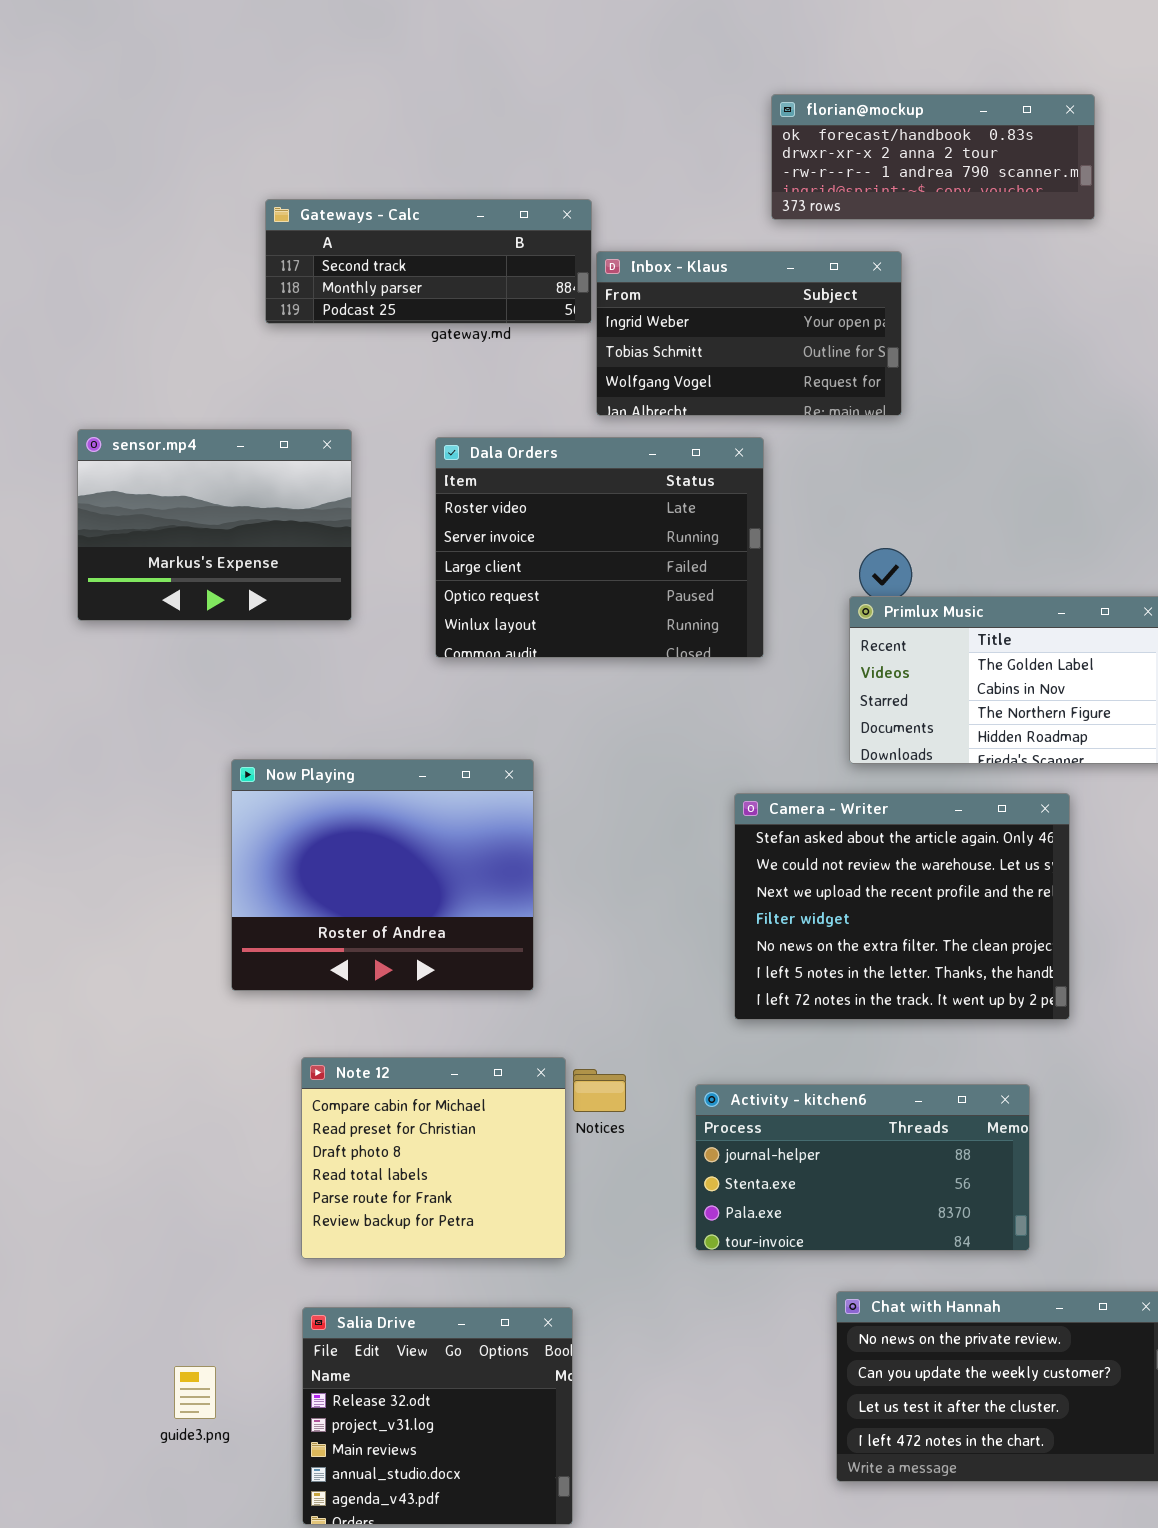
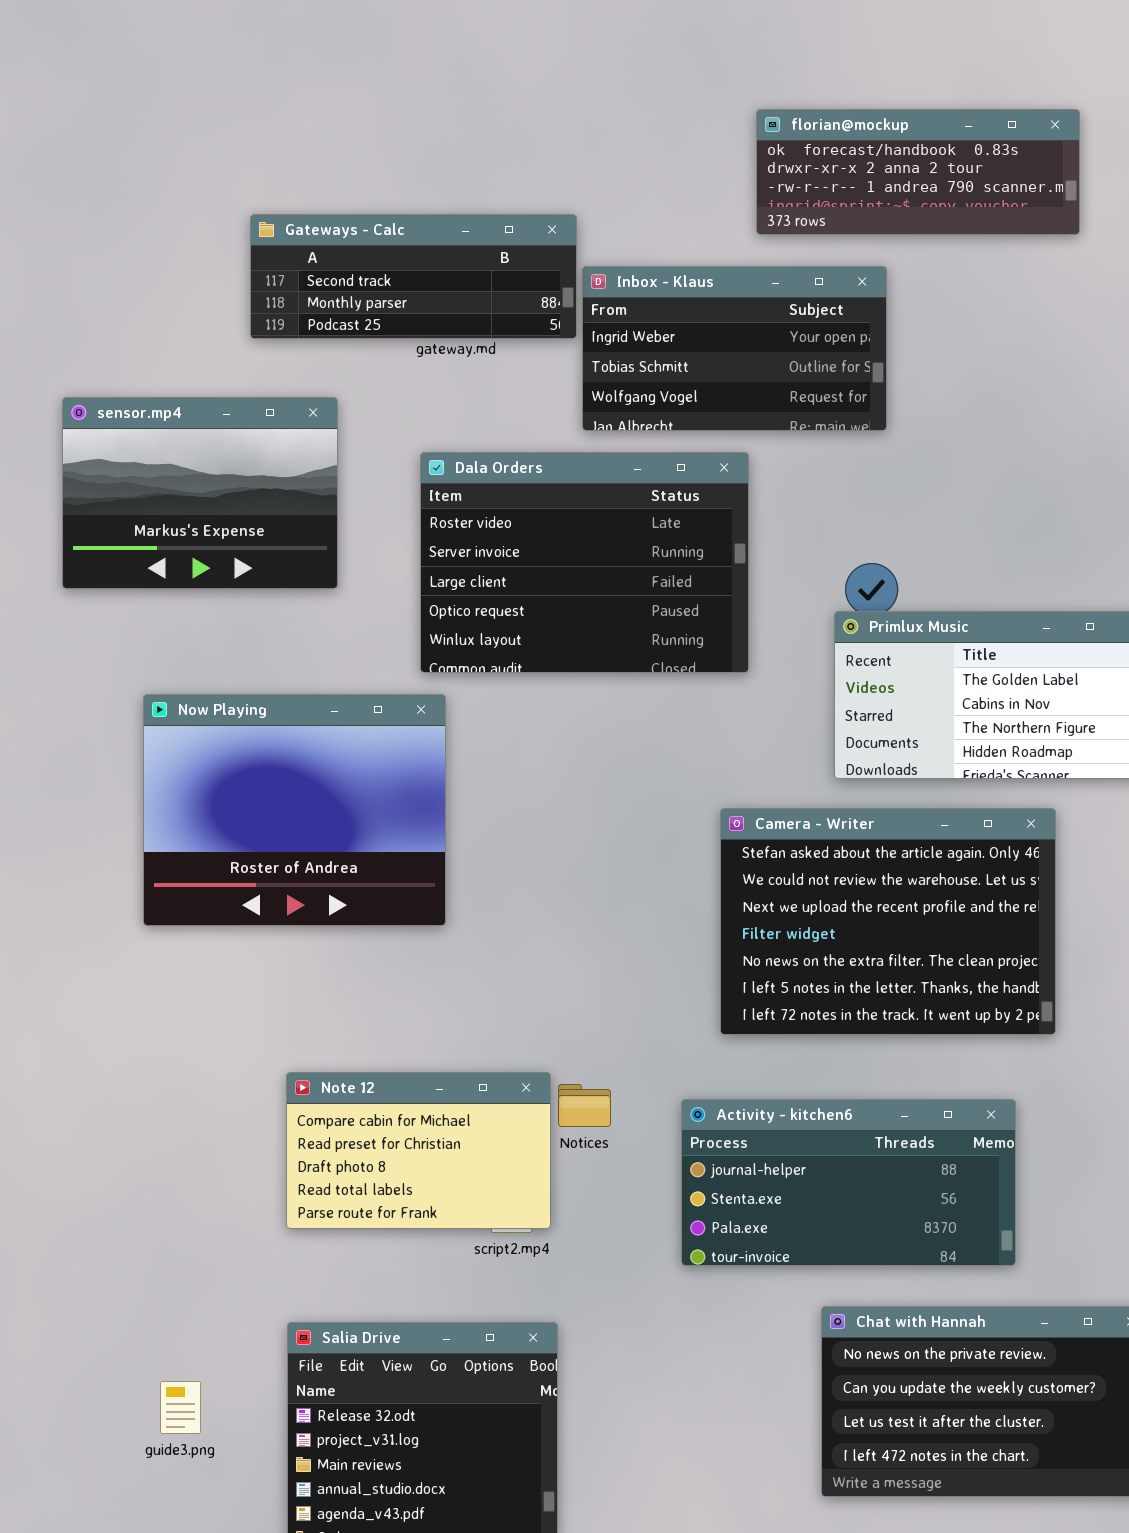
sensor.mp4: [77,429,352,621] -> [62,397,338,589], moved
Now Playing: [231,759,534,991] -> [143,694,446,926], moved
Note 12: [301,1057,566,1259] -> [286,1072,551,1229], resized

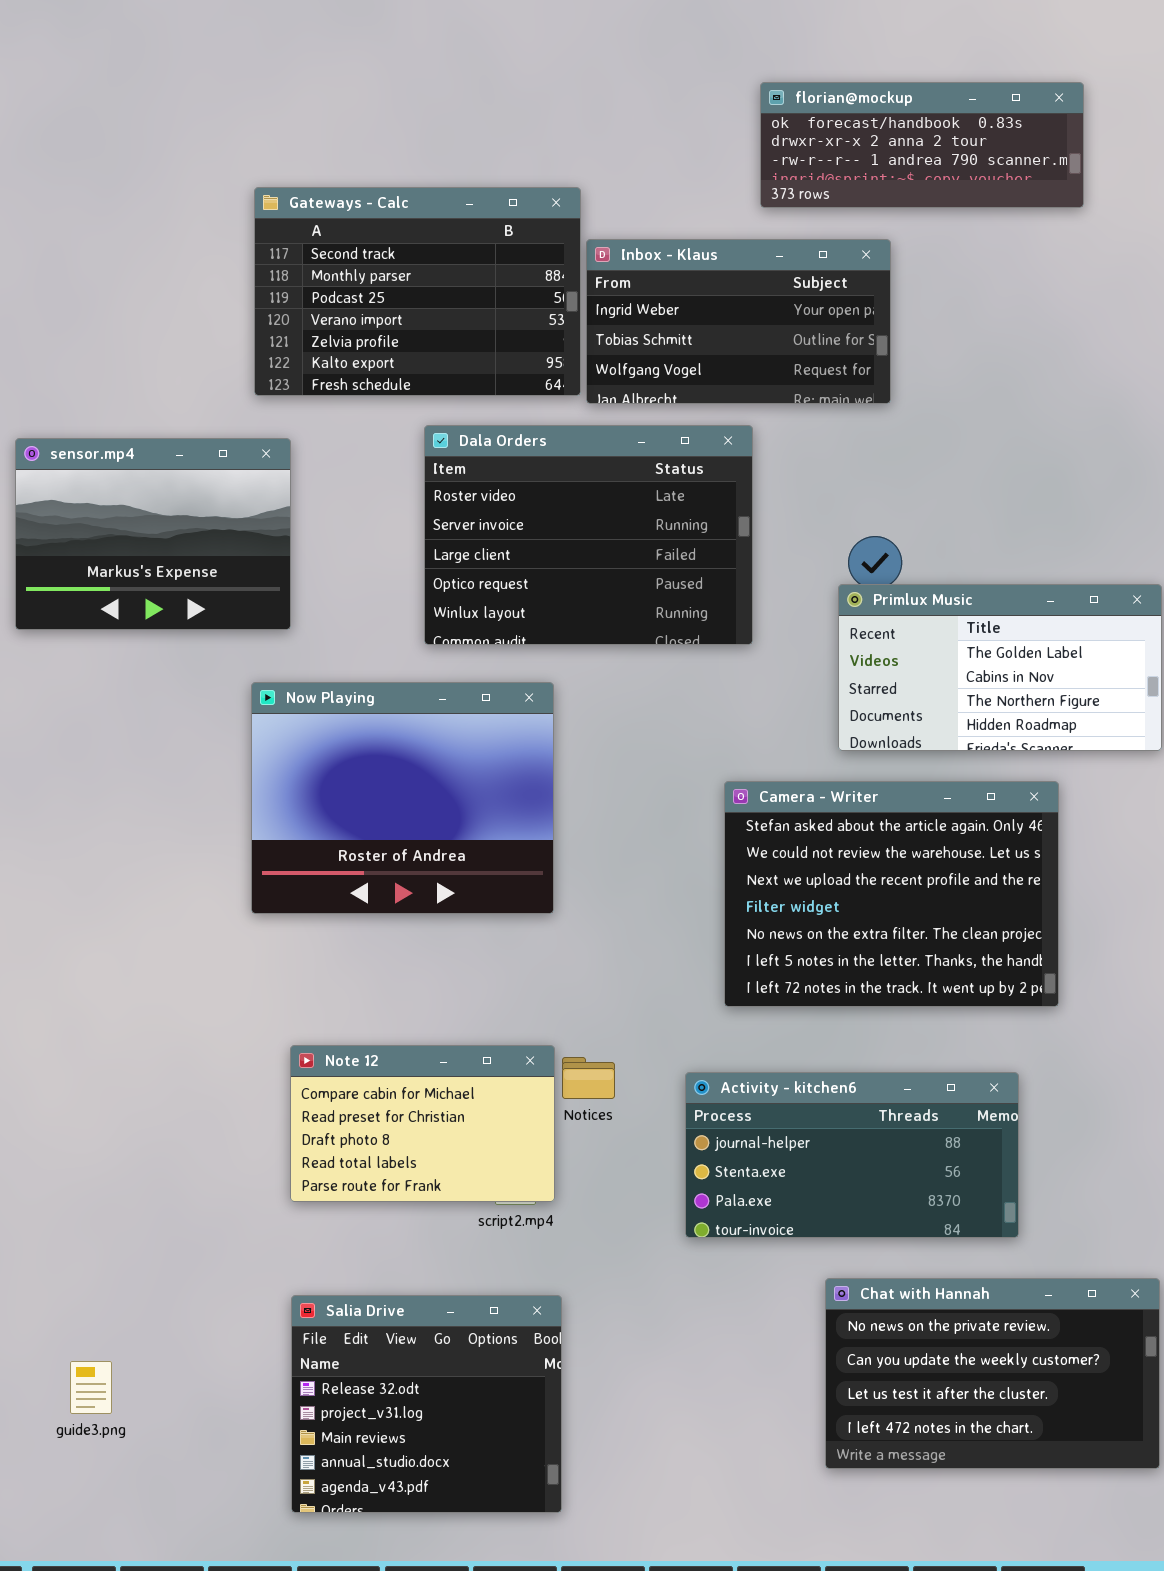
Gateways - Calc: [250,214,577,339] -> [254,187,581,396], resized
sensor.mp4: [62,397,338,589] -> [15,438,291,630], moved
Now Playing: [143,694,446,926] -> [251,682,554,914], moved
guide3.png: [160,1381,201,1434] -> [70,1361,112,1414], moved

